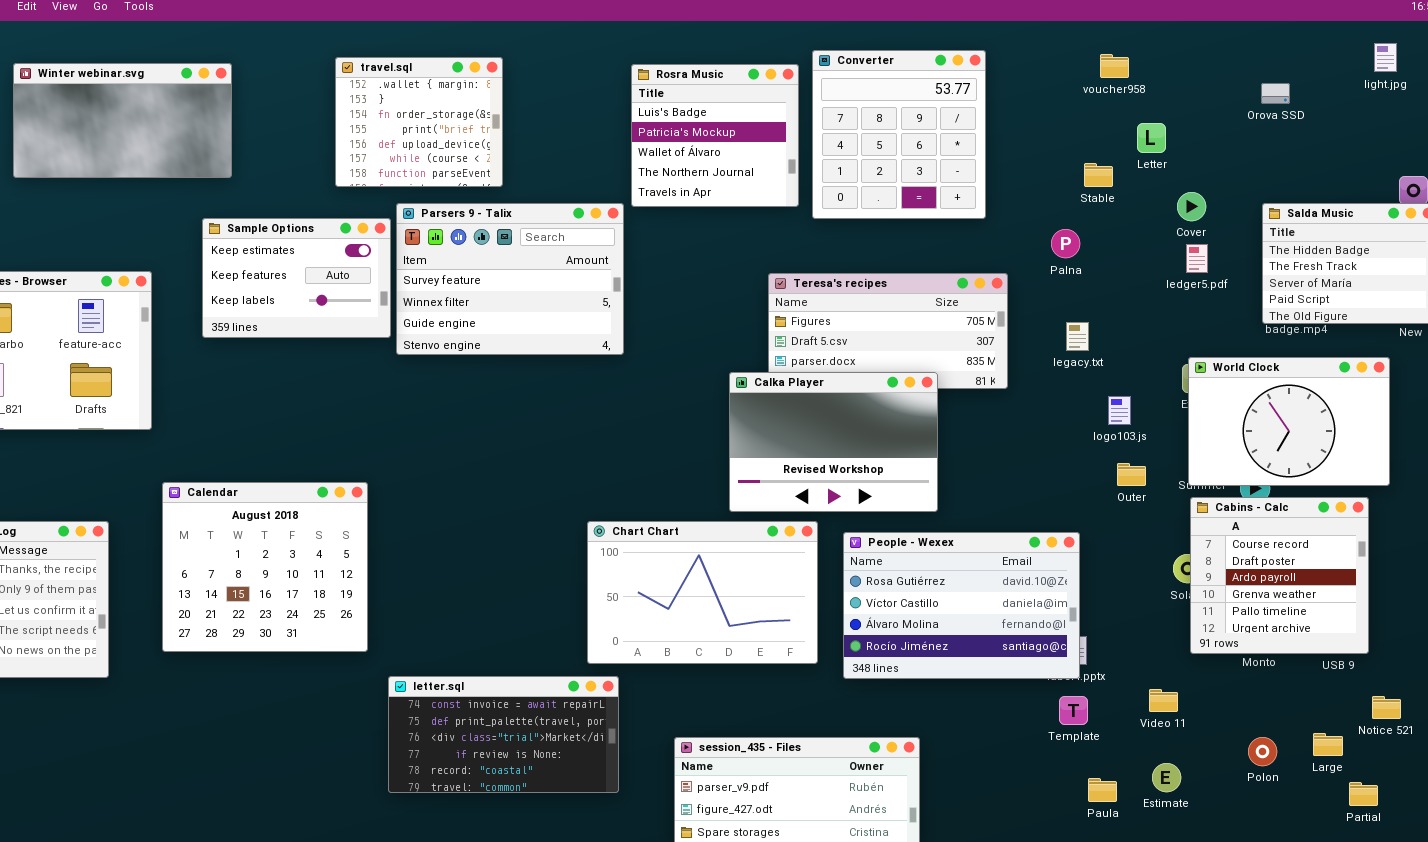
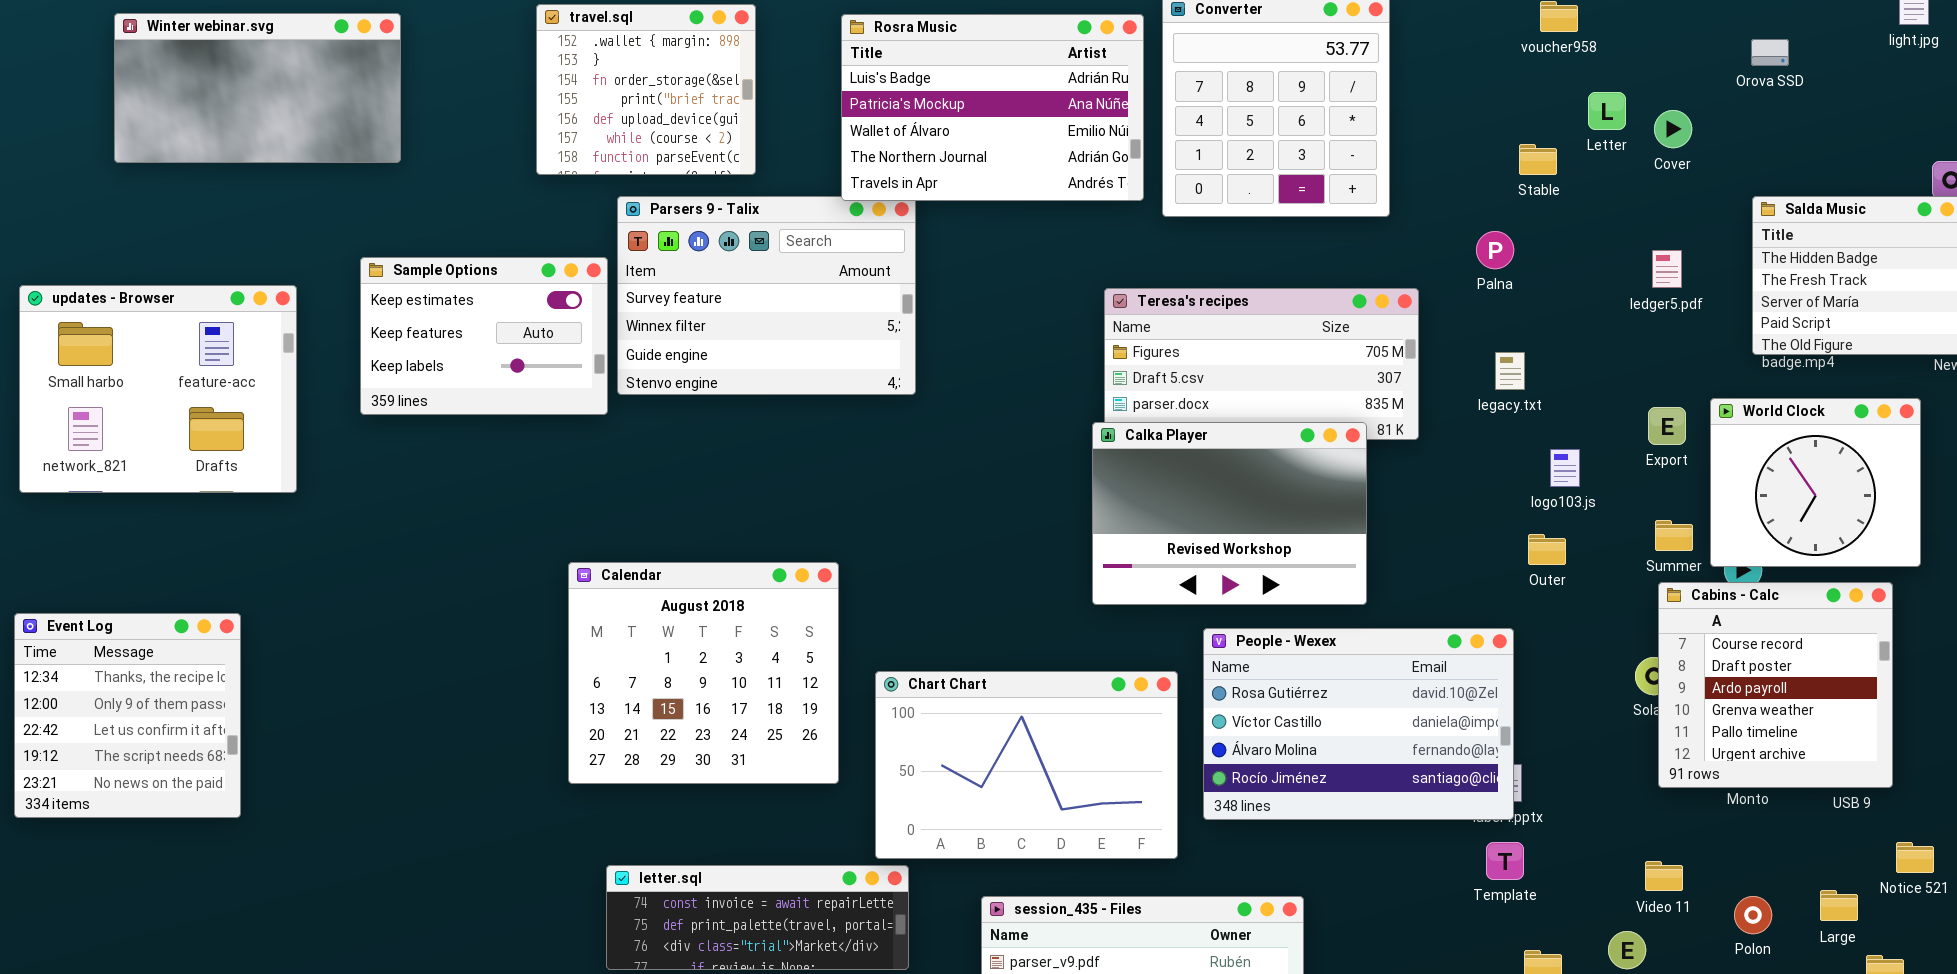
Rosra Music: [631,64,799,207] -> [841,14,1144,201], resized
Cover: [1177,192,1206,221] -> [1654,110,1692,148], moved
Sample Options: [202,218,391,338] -> [360,257,608,415], moved
World Clock: [1188,357,1390,486] -> [1710,398,1921,567], resized
Calka Player: [729,372,938,512] -> [1092,422,1367,605], moved
Outer: [1117,463,1146,486] -> [1528,534,1566,565], moved
Calendar: [162,482,368,652] -> [568,562,839,784], moved
Chart Chart: [587,521,818,664] -> [875,671,1178,859], moved
letter.sql: [388,676,619,793] -> [606,865,909,970], resized
Video 11: [1149,689,1178,712] -> [1645,861,1683,891], moved

